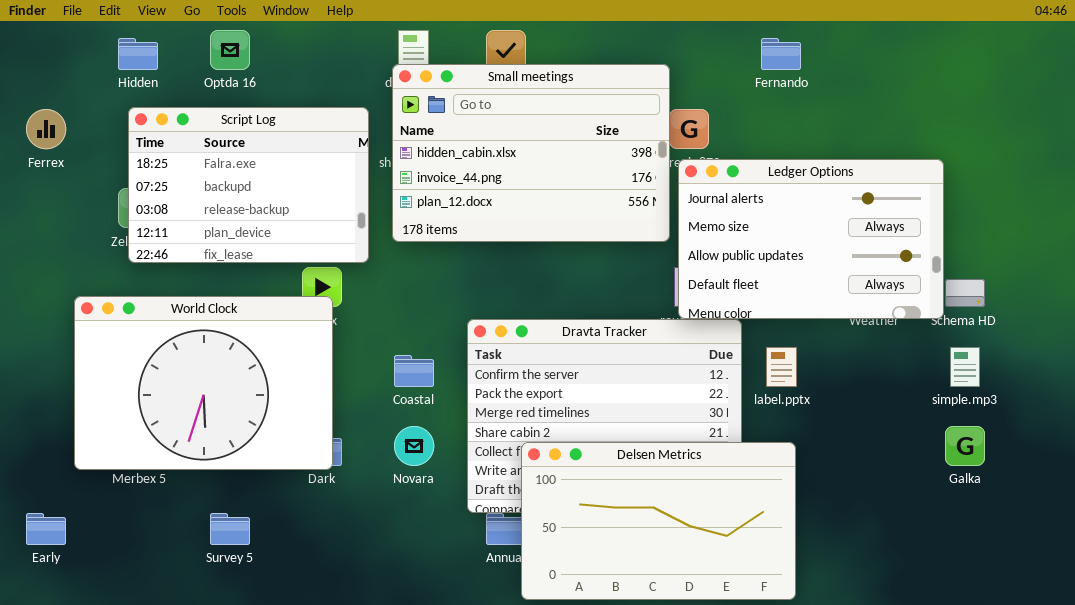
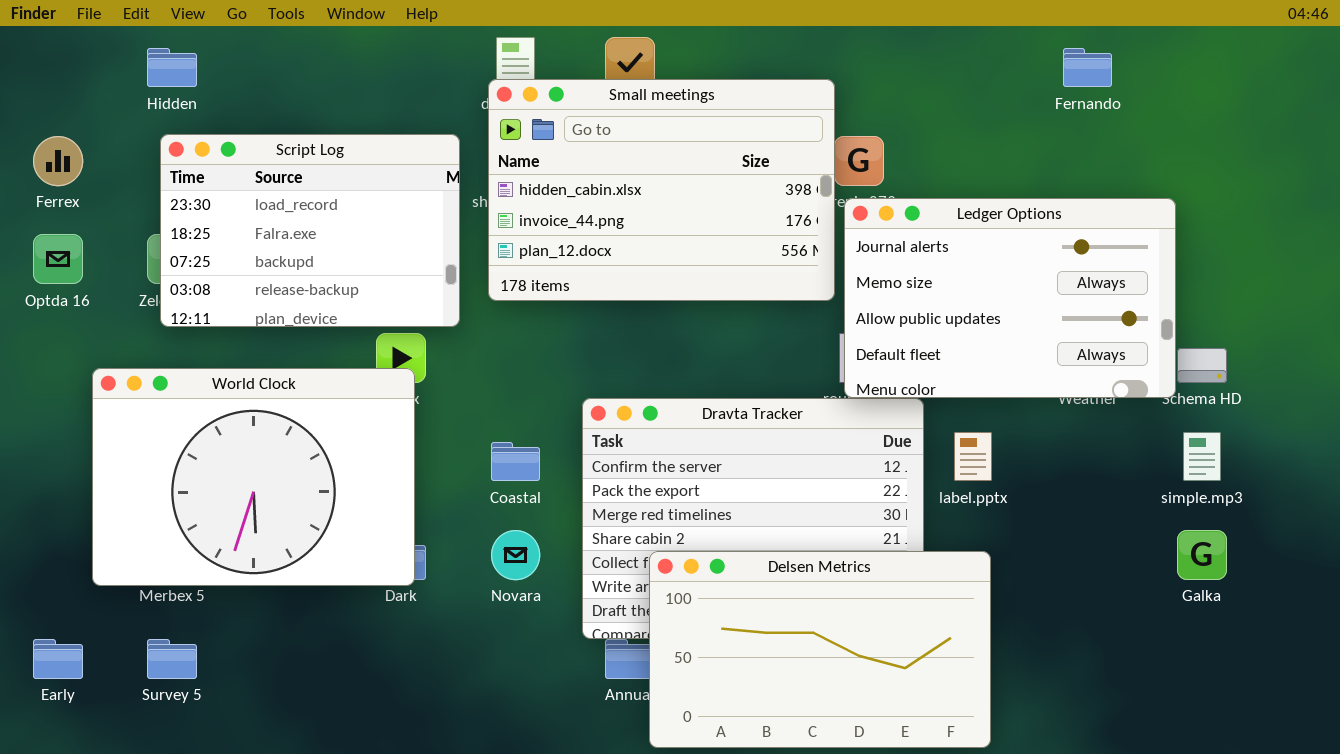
Optda 16: [210,30,250,70] -> [33,234,83,284], moved
Fernando: [761,38,801,70] -> [1063,48,1112,87], moved
Script Log: [128,107,369,263] -> [160,134,460,327], scrolled up 1 row
Survey 5: [210,513,250,545] -> [147,639,197,679], moved

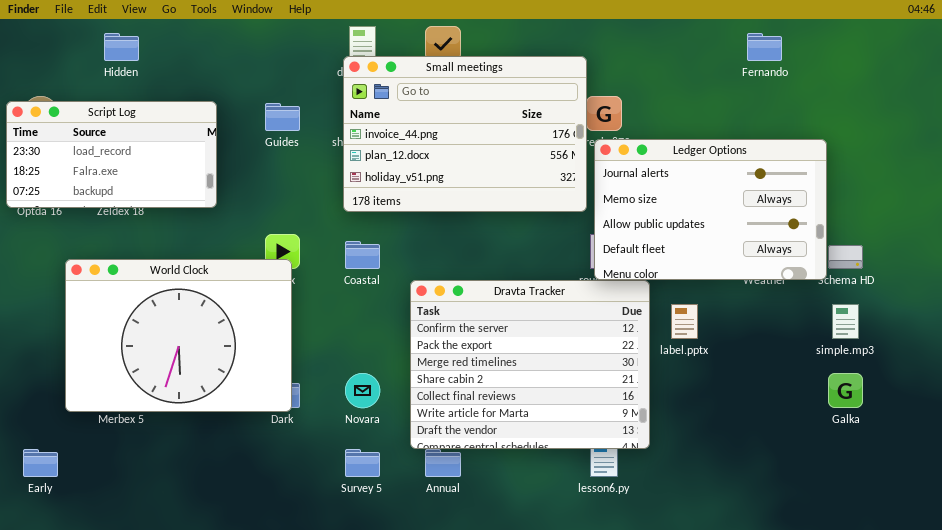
Small meetings: [488,79,835,301] -> [343,56,587,212], scrolled down 1 row
Script Log: [160,134,460,327] -> [6,101,217,208], moved, resized
Coastal: [491,442,540,481] -> [345,241,380,269], moved
Delsen Metrics: [649,551,991,748] -> none, closed
Survey 5: [147,639,197,679] -> [345,449,380,477], moved

